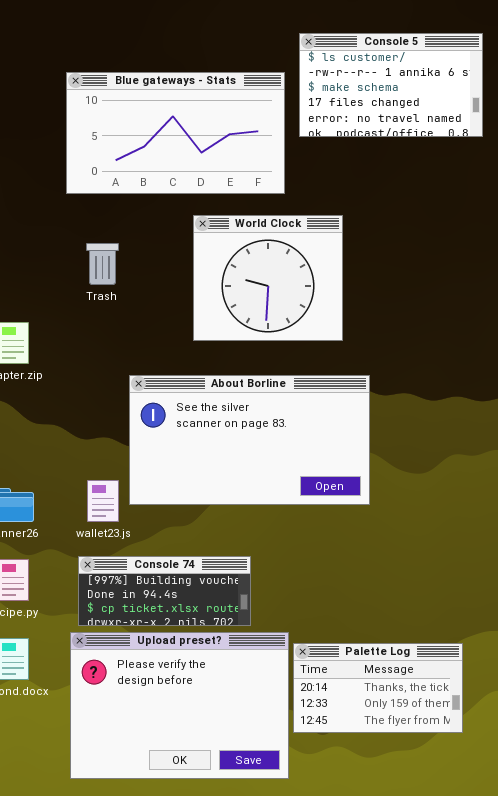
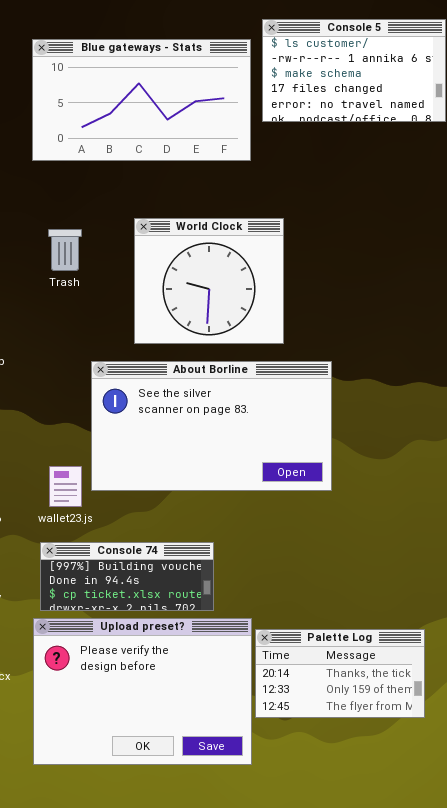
Blue gateways - Stats: [66,72,285,194] -> [32,39,251,161], moved
World Clock: [193,215,343,341] -> [134,218,284,344], moved

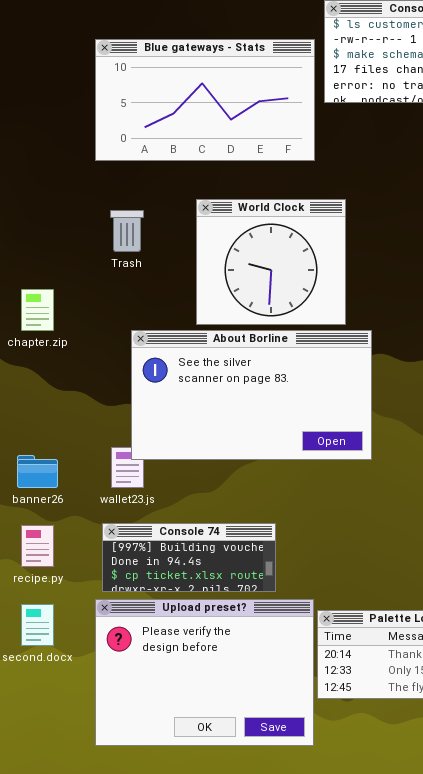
Blue gateways - Stats: [32,39,251,161] -> [95,39,315,161], moved
About Borline: [91,361,332,491] -> [131,330,372,460], moved

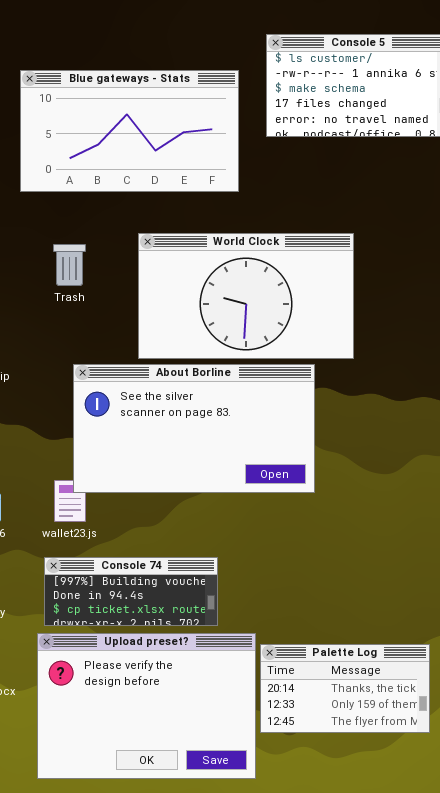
Blue gateways - Stats: [95,39,315,161] -> [20,70,239,192], moved
World Clock: [196,199,346,325] -> [138,233,354,359], resized

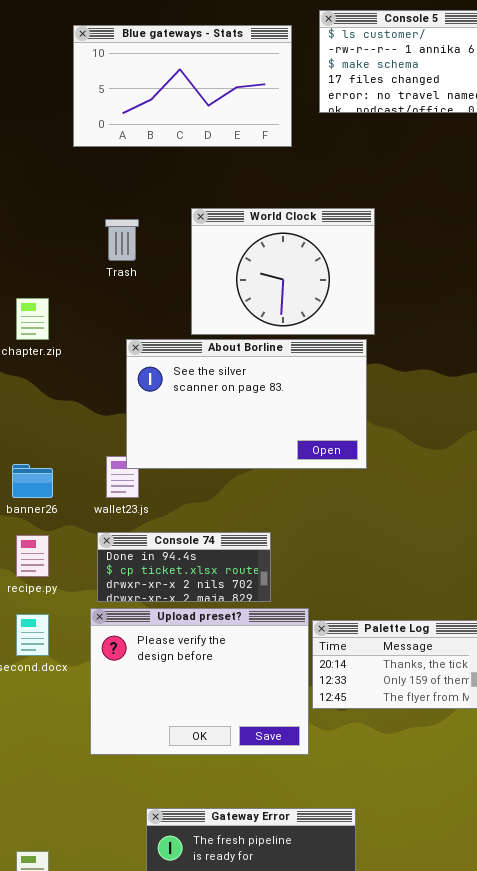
Blue gateways - Stats: [20,70,239,192] -> [73,25,292,147], moved
World Clock: [138,233,354,359] -> [191,208,375,335], resized
Console 74: [44,557,218,626] -> [97,532,271,602], scrolled down 1 row

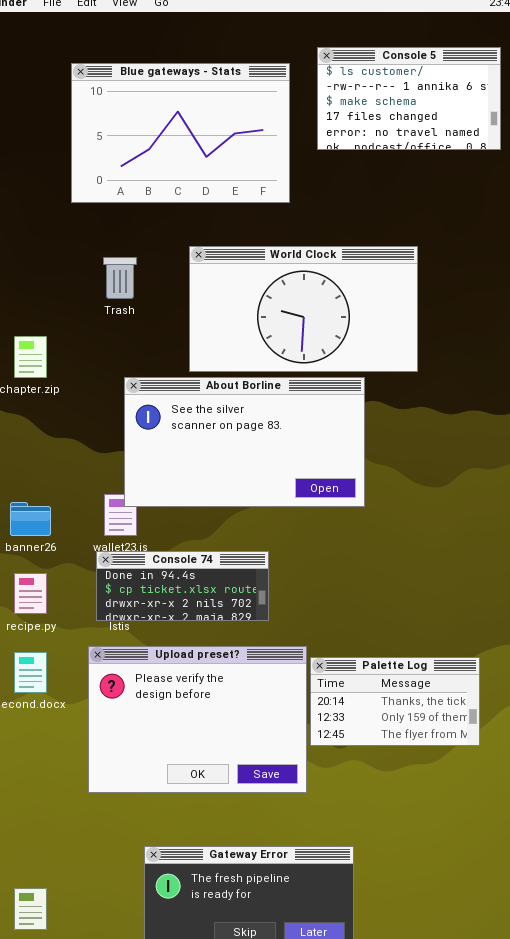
Blue gateways - Stats: [73,25,292,147] -> [71,63,290,203], resized
World Clock: [191,208,375,335] -> [189,246,418,372], resized
Console 74: [97,532,271,602] -> [96,551,269,621], moved

